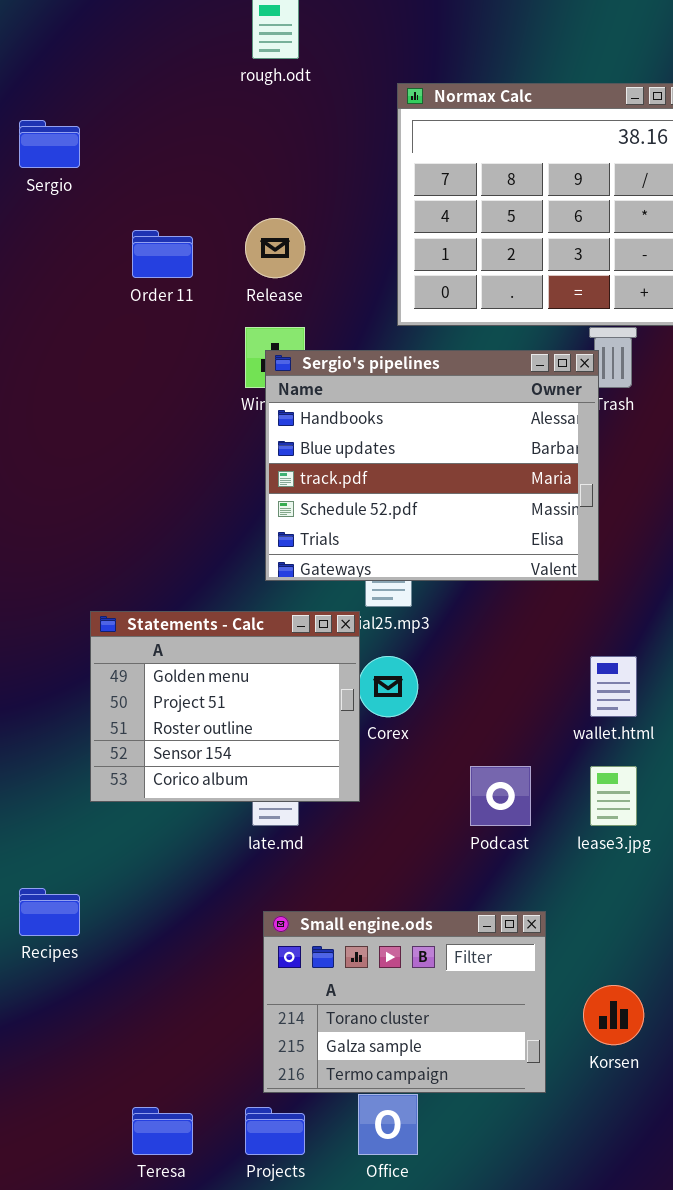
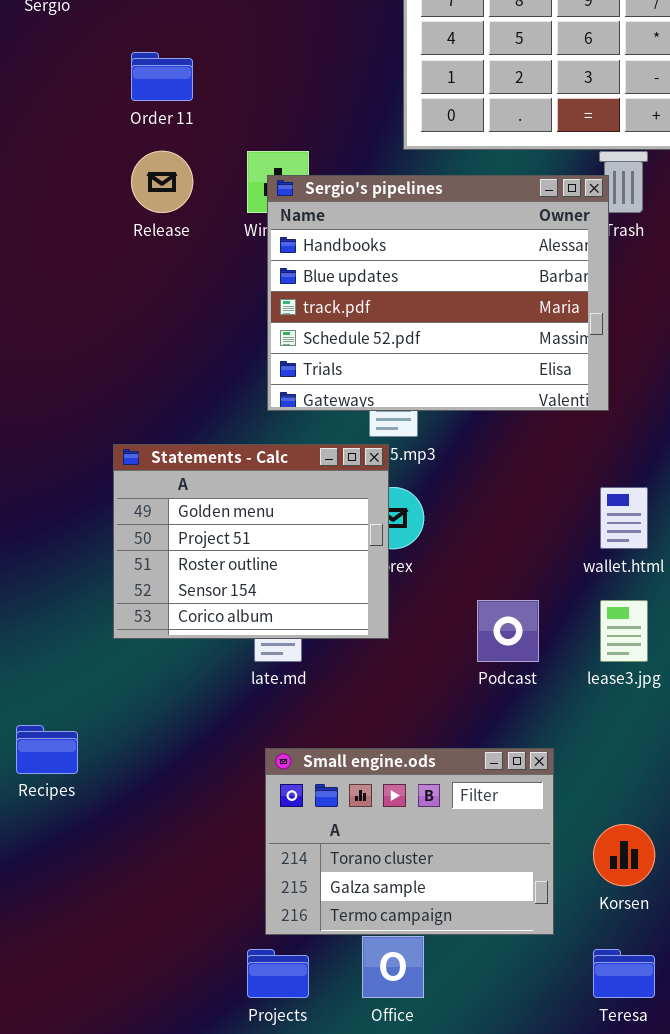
Release: [245,218,305,278] -> [131,151,193,213], moved
Statements - Calc: [90,611,360,802] -> [113,444,389,639], moved
Teresa: [132,1107,193,1155] -> [593,949,655,998], moved

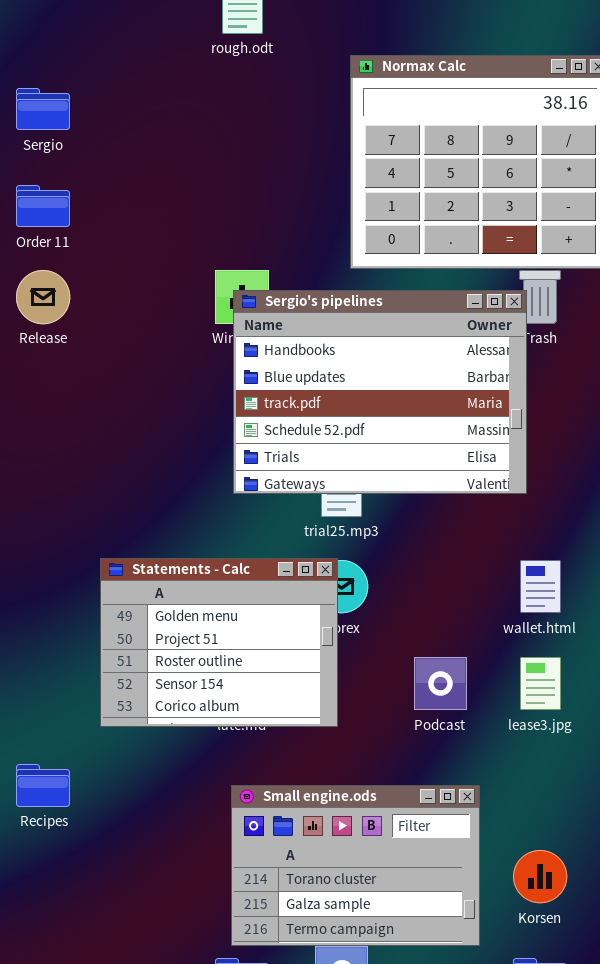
Order 11: [131,52,193,101] -> [16,185,70,227], moved
Release: [131,151,193,213] -> [16,270,70,324], moved
Statements - Calc: [113,444,389,639] -> [100,558,338,727], moved

